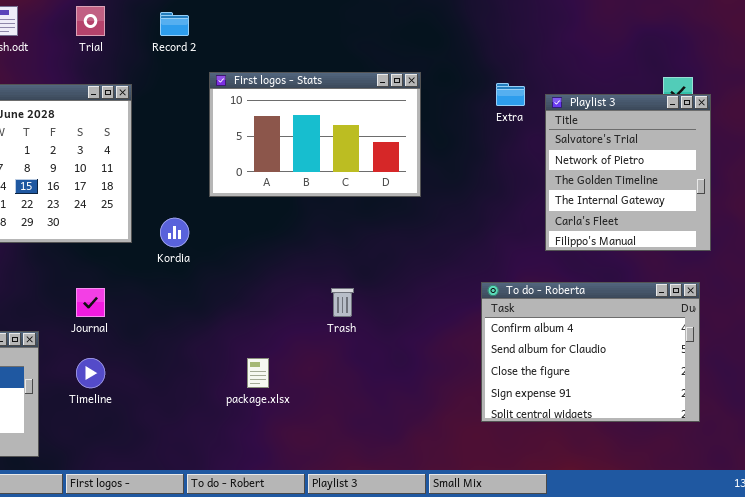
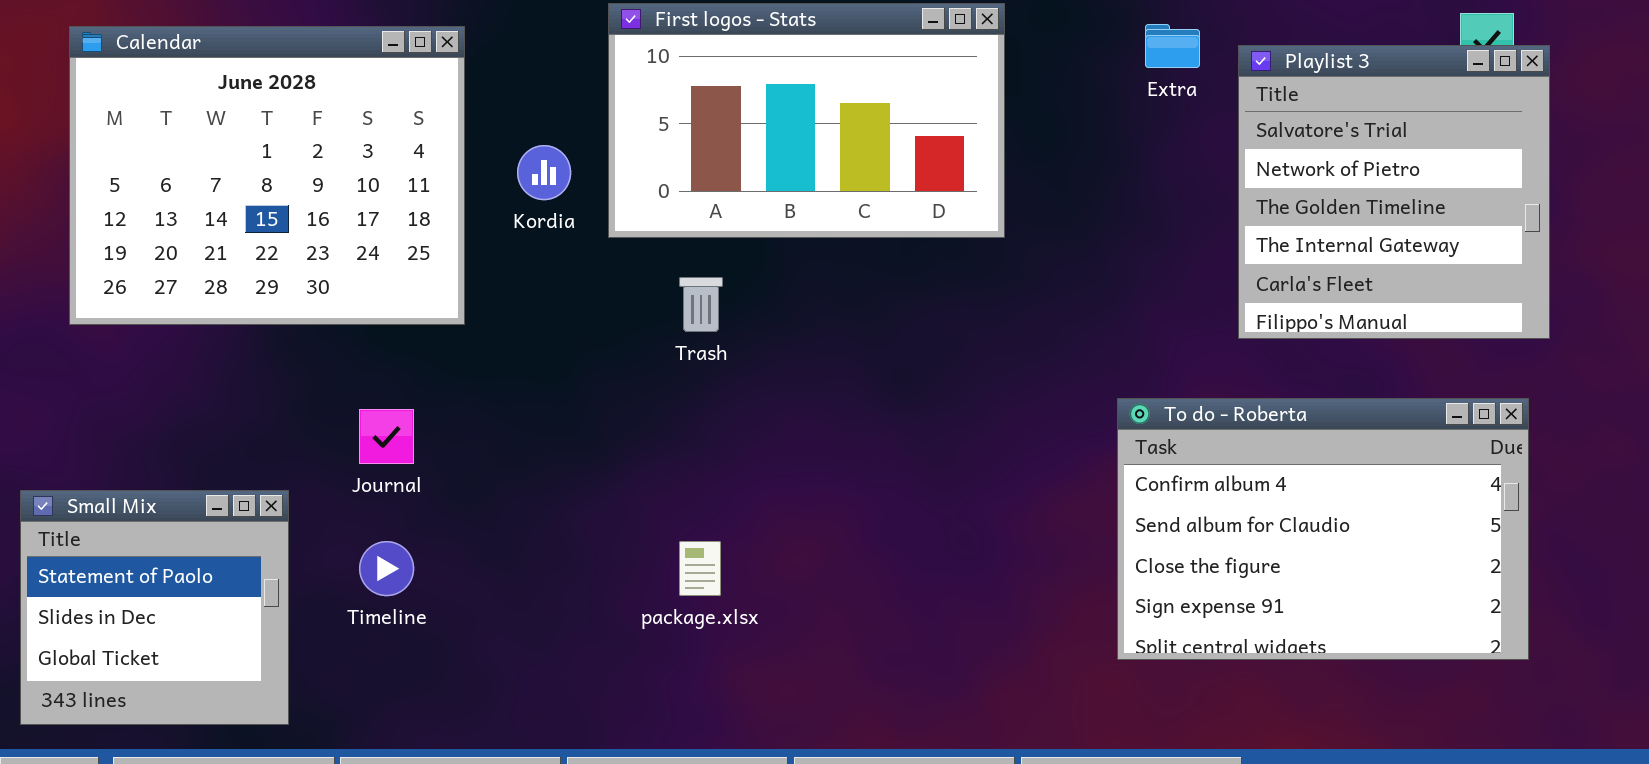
Kordia: [160,218,189,247] -> [517,145,571,200], moved
Trash: [331,288,354,317] -> [679,277,723,332], moved

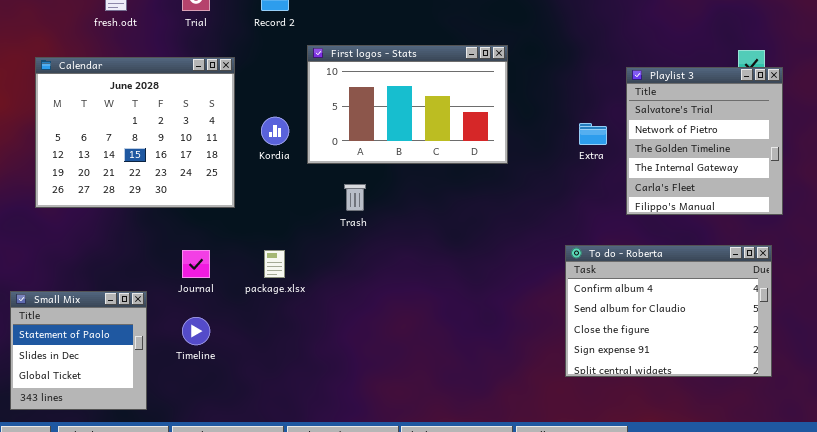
Extra: [1145,24,1200,68] -> [579,123,607,145], moved
package.xlsx: [679,541,721,596] -> [264,250,285,278], moved

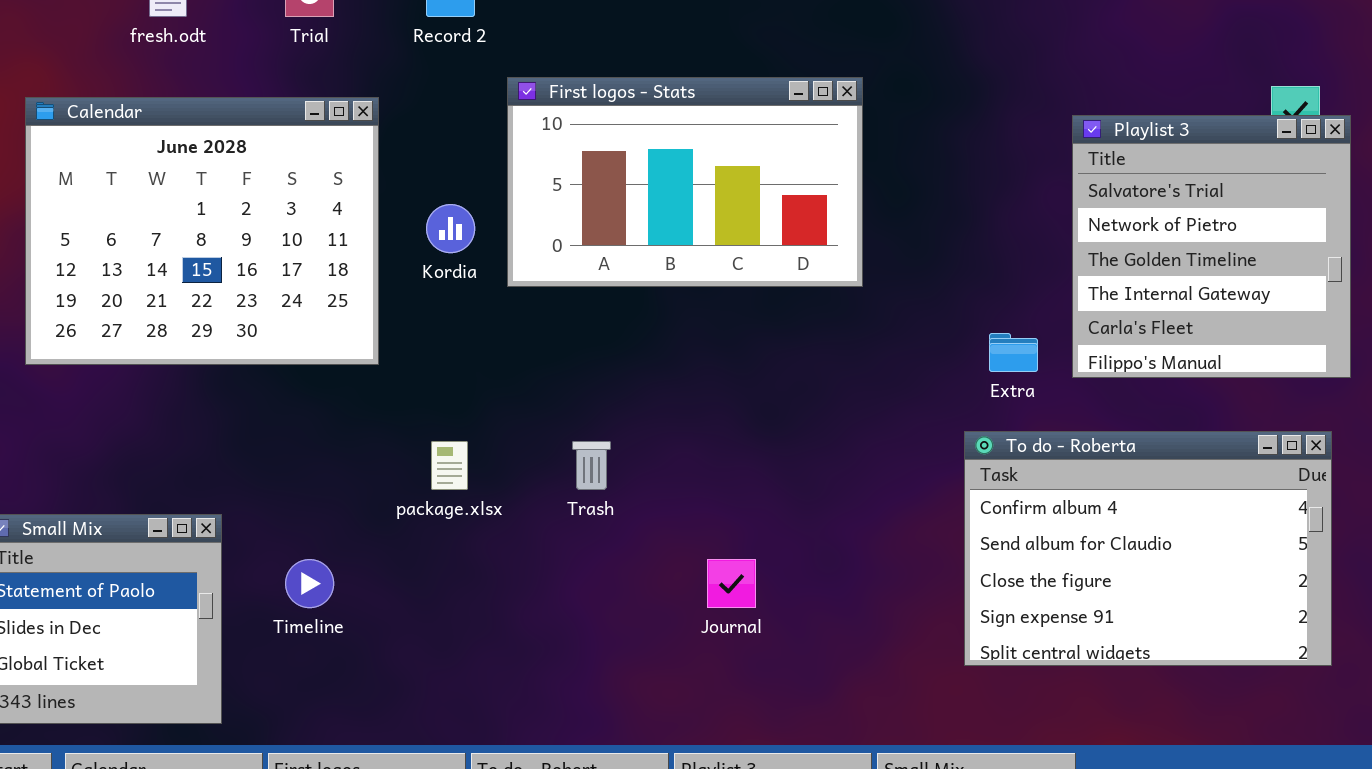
Extra: [579,123,607,145] -> [989,333,1038,372], moved
Trash: [344,184,366,211] -> [572,441,611,490], moved
Journal: [182,250,210,278] -> [707,559,756,608], moved

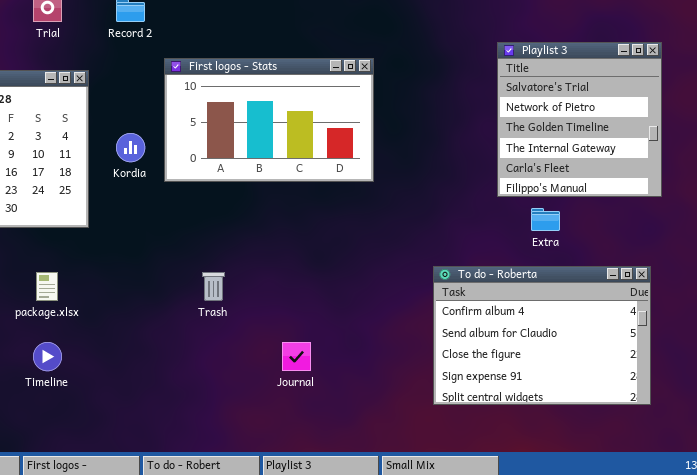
Playlist 3: [1072,115,1351,378] -> [497,42,662,197], moved
Extra: [989,333,1038,372] -> [531,208,560,231], moved
package.xlsx: [431,441,468,490] -> [36,272,58,301], moved

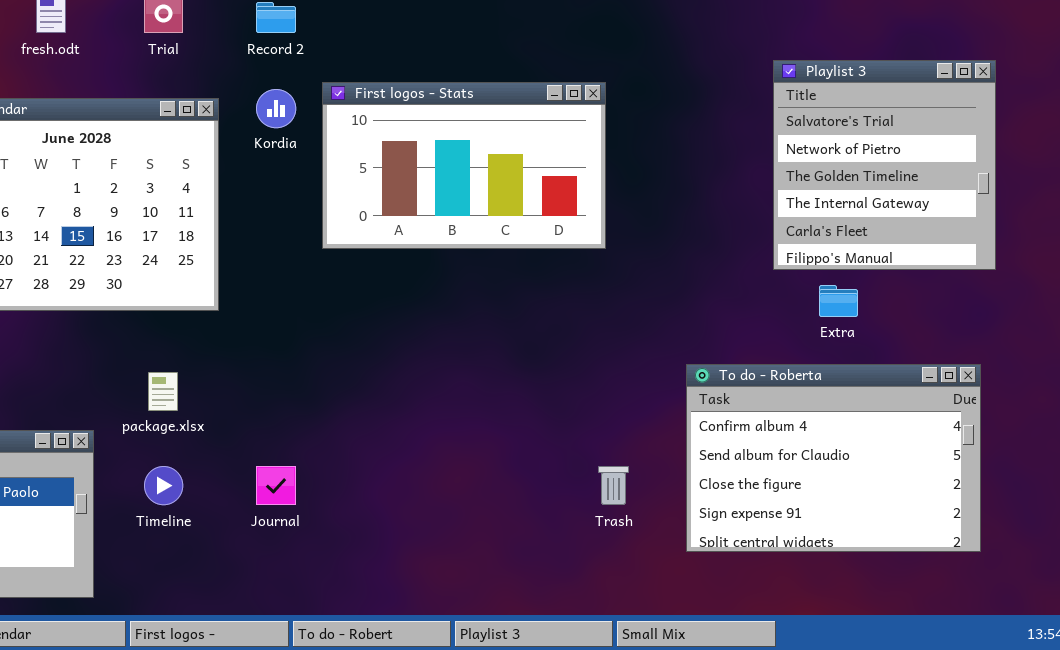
Kordia: [116,133,145,162] -> [256,89,296,128], moved
Trash: [202,272,225,301] -> [598,466,629,505], moved
Journal: [282,342,311,371] -> [256,466,296,505], moved

